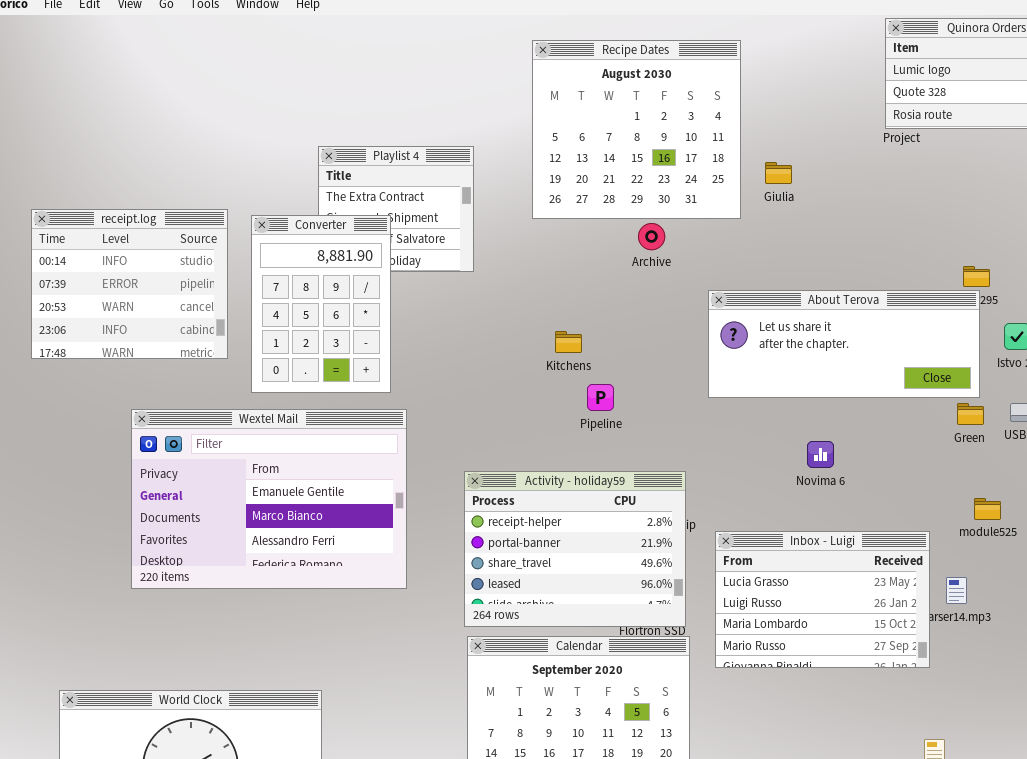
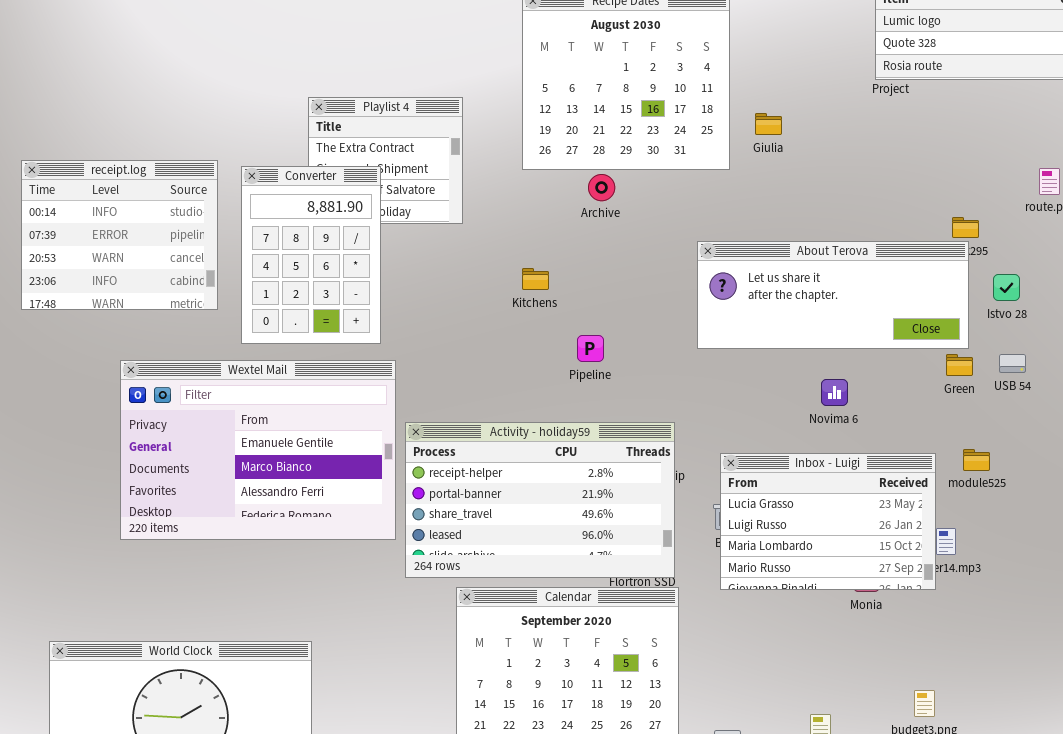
Archive: [638,223,665,250] -> [588,174,615,201], moved
Kitchens: [555,331,582,353] -> [522,268,549,290], moved
Novima 6: [807,441,834,468] -> [821,379,848,406], moved
Activity - holiday59: [464,471,686,627] -> [405,422,675,578], resized
Inbox - Luigi: [715,531,930,668] -> [720,453,936,590], moved

